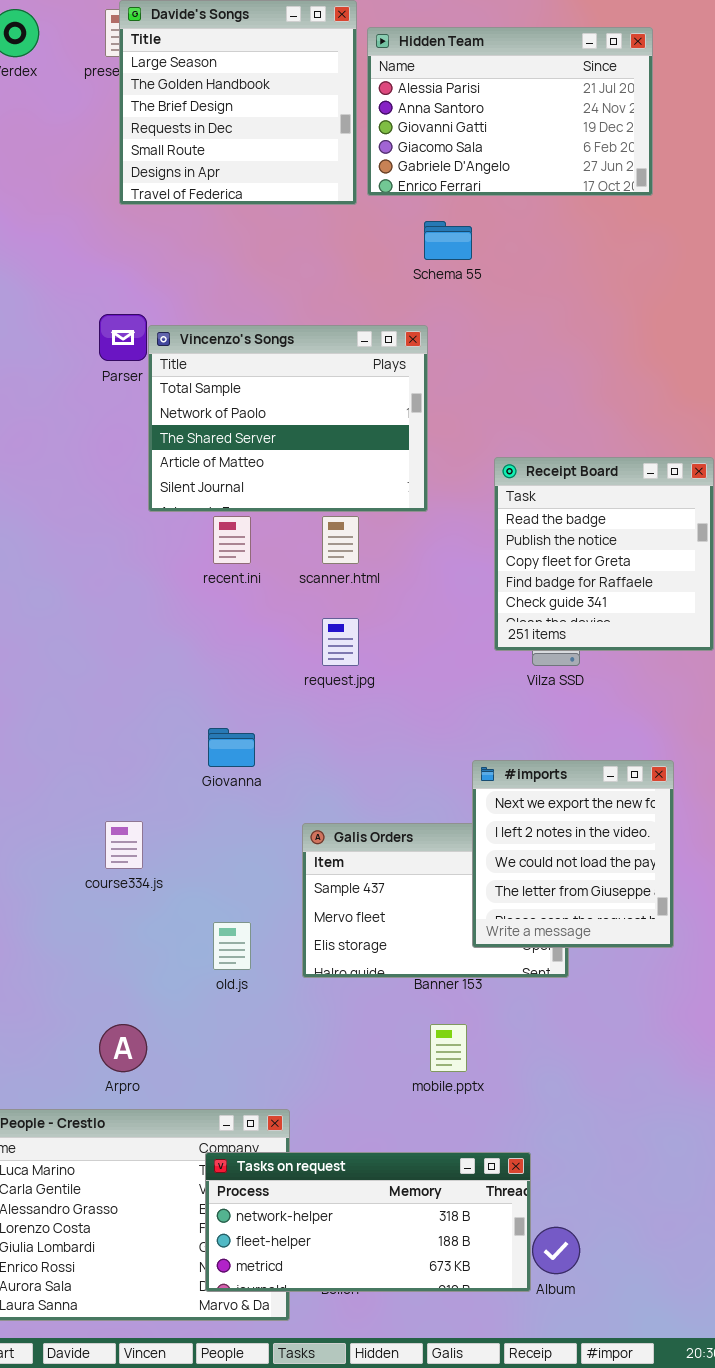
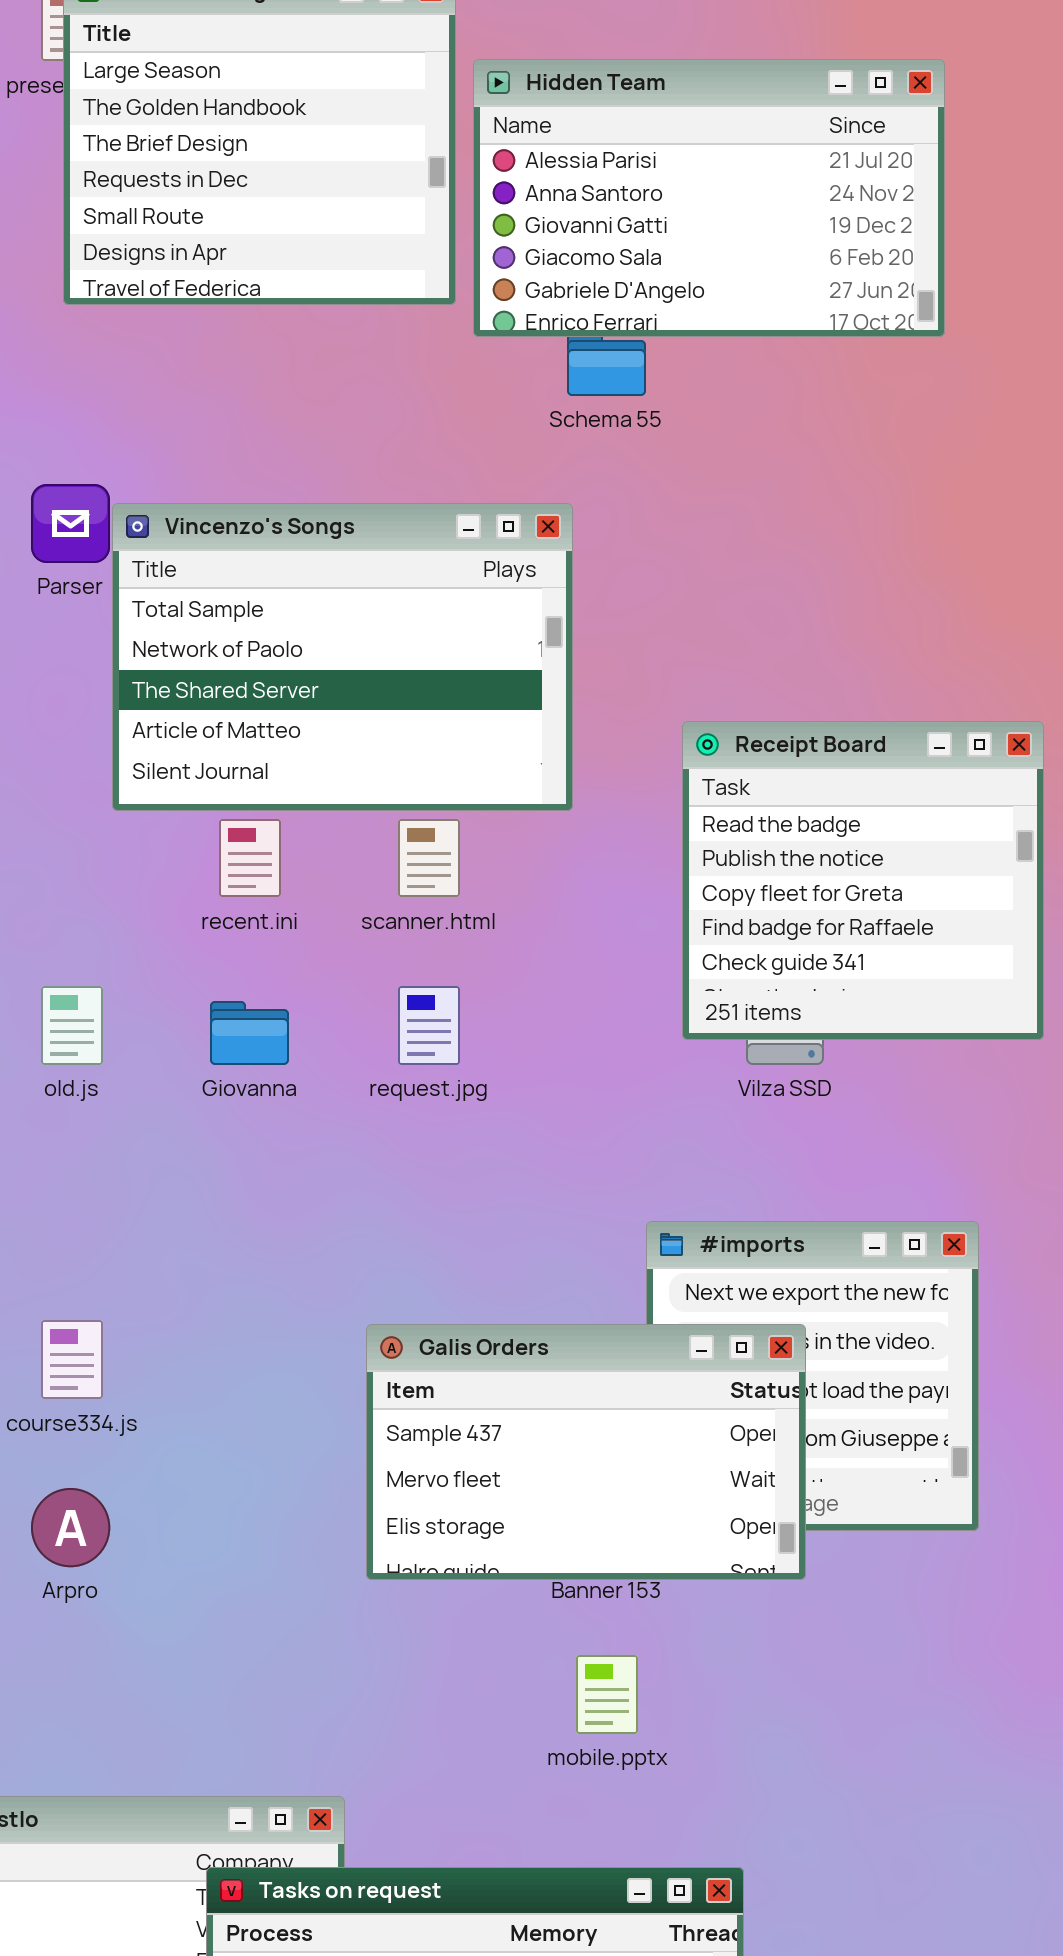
Hidden Team: [367,27,653,196] -> [473,59,945,337], moved
Giovanna: [208,728,255,767] -> [210,1001,289,1065], moved
Galis Orders: [302,823,569,978] -> [366,1324,806,1580], raised
old.js: [213,922,251,970] -> [41,986,103,1065], moved
Arpro: [99,1024,147,1072] -> [31,1488,110,1567], moved

